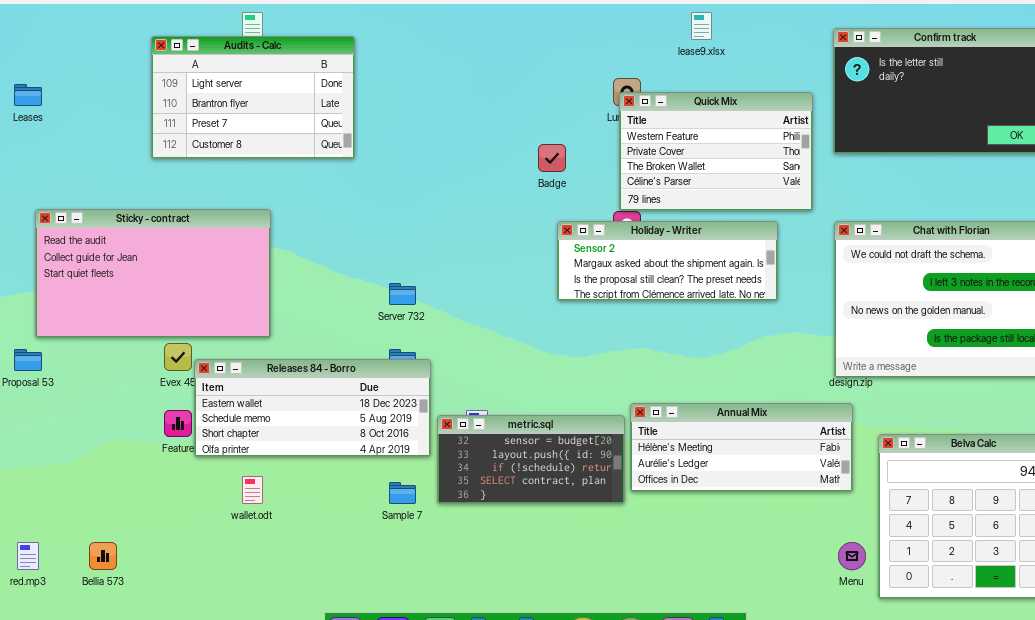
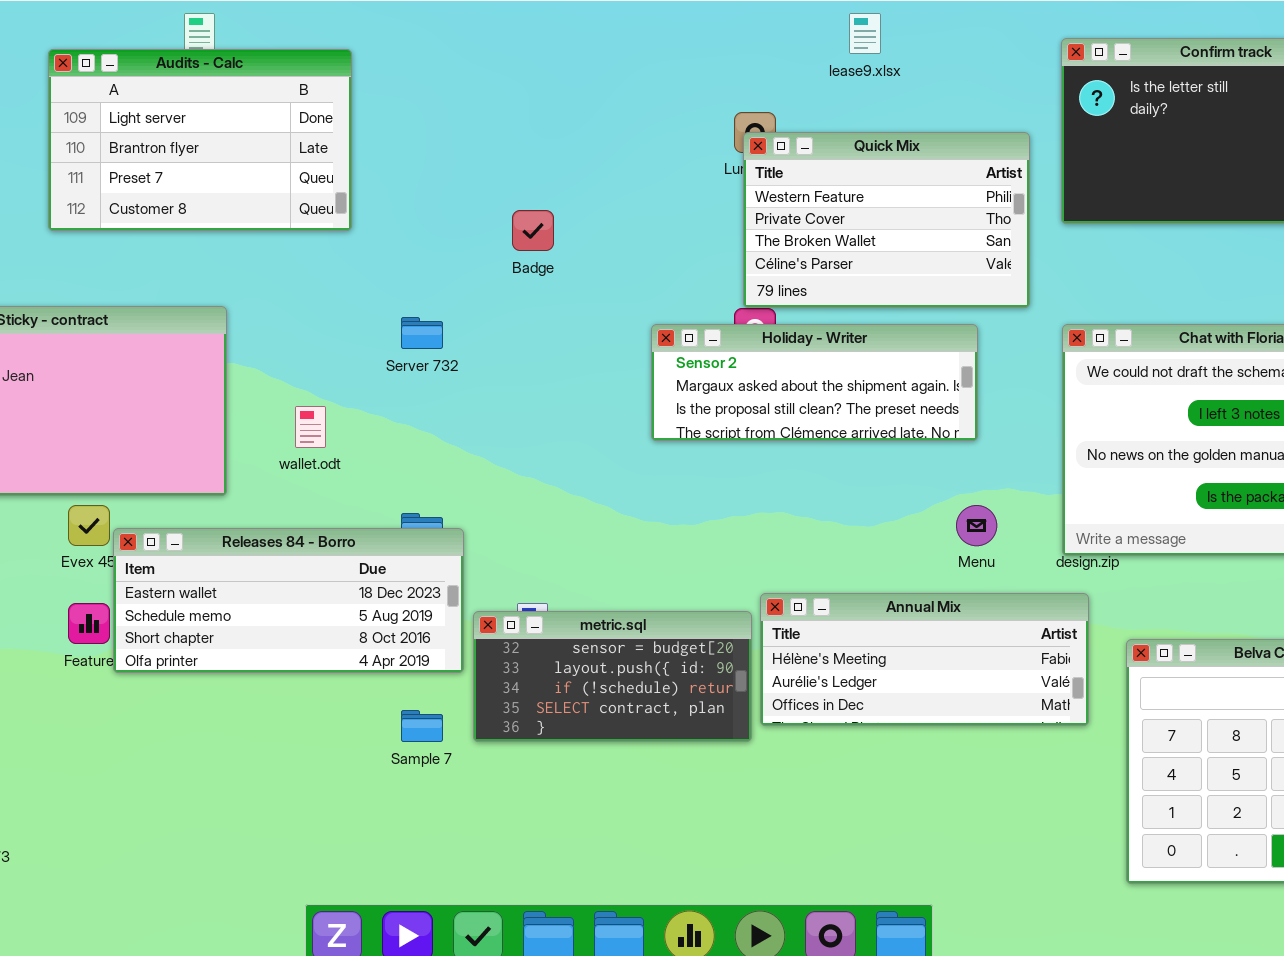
Badge: [538,144,566,172] -> [512,210,554,251], moved
Server 732: [389,283,416,305] -> [401,317,443,349], moved
wallet.odt: [242,476,263,504] -> [295,406,326,448], moved
Menu: [838,542,866,570] -> [956,505,997,546], moved

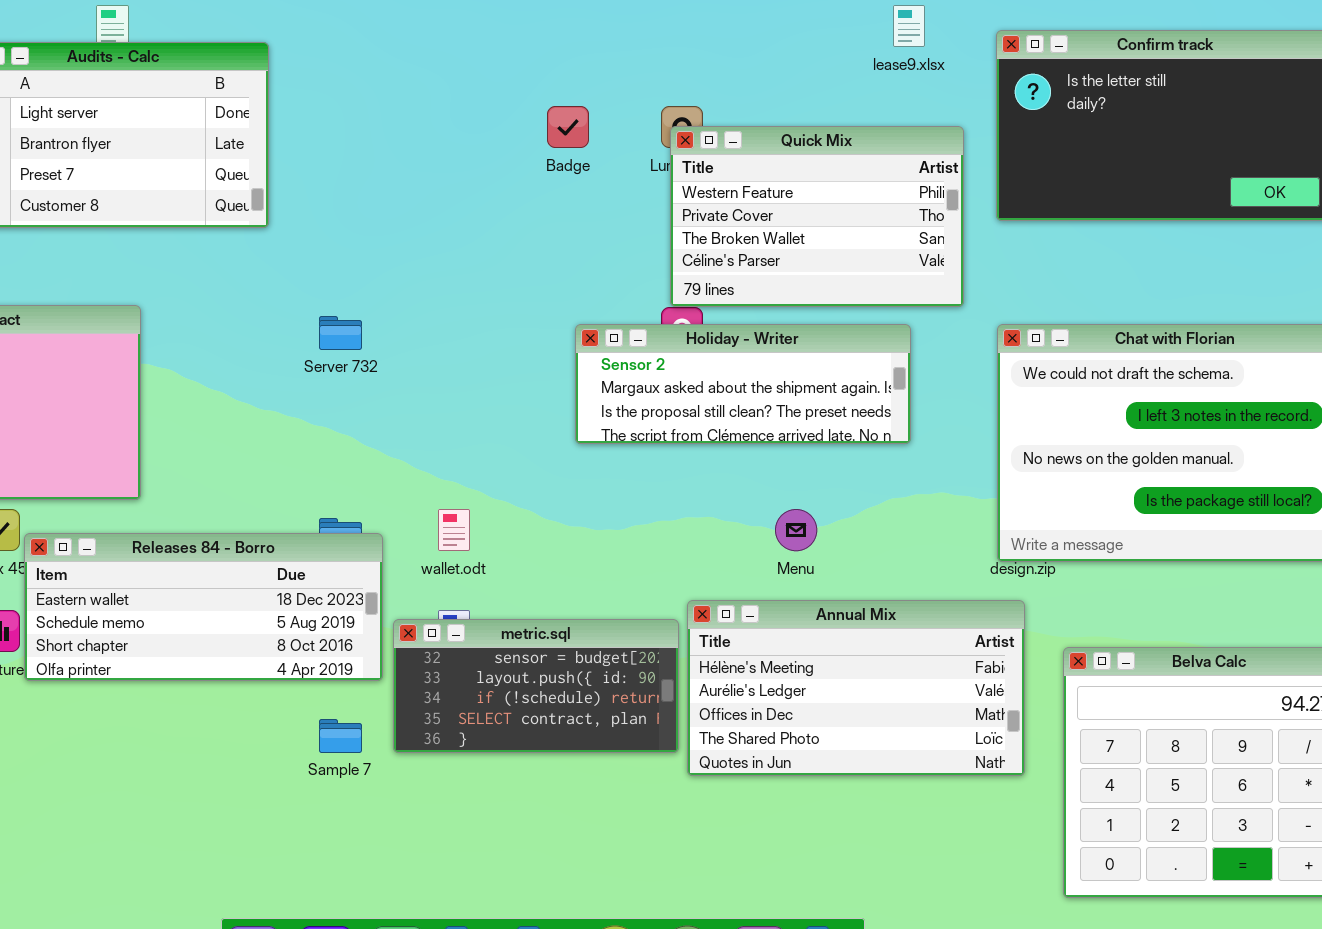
lease9.xlsx: [849,13,881,54] -> [893,5,925,47], moved
Badge: [512,210,554,251] -> [547,106,589,148], moved
wallet.odt: [295,406,326,448] -> [438,509,470,551], moved
Menu: [956,505,997,546] -> [775,509,817,551], moved
Annual Mix: [760,593,1089,726] -> [687,600,1025,776], resized

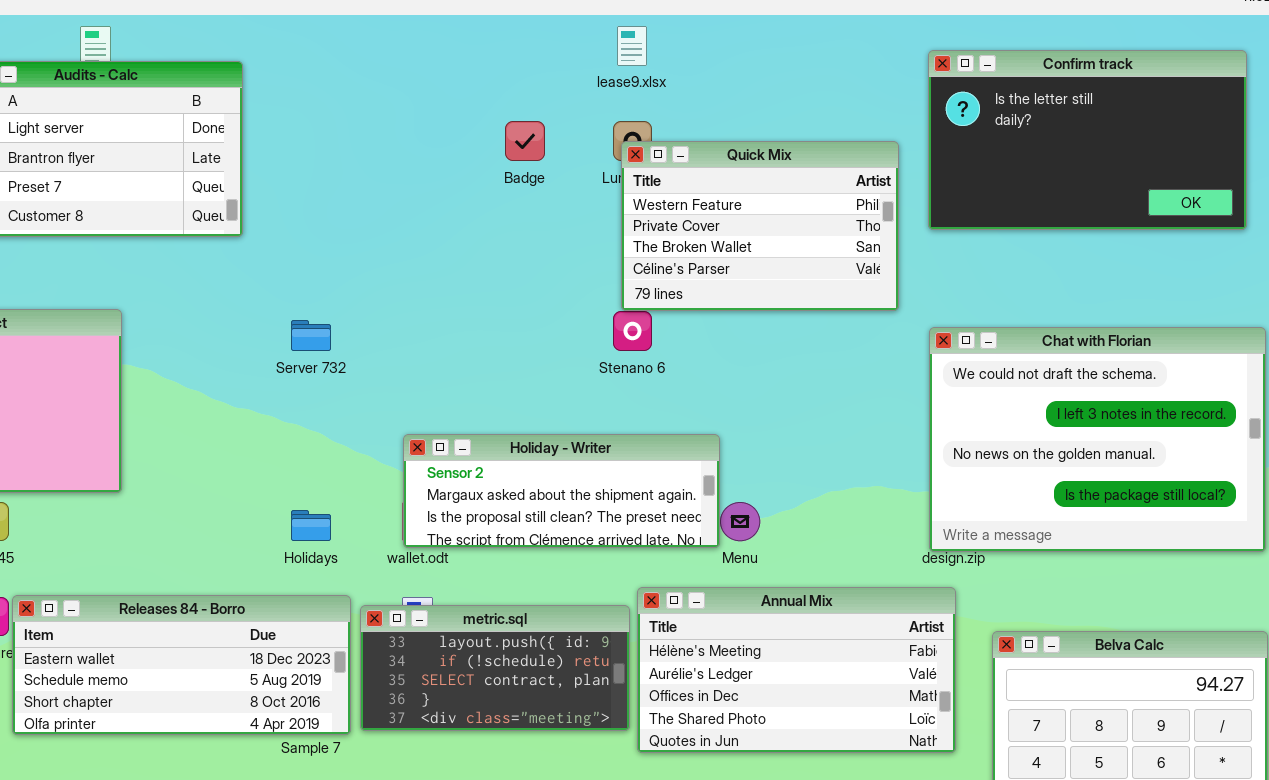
lease9.xlsx: [893,5,925,47] -> [617,26,647,66], moved
Holiday - Writer: [575,324,911,444] -> [403,434,720,548], moved
Releases 84 - Borro: [24,533,383,681] -> [12,595,351,735], moved
metric.sql: [393,619,679,753] -> [360,605,630,731], scrolled down 1 row

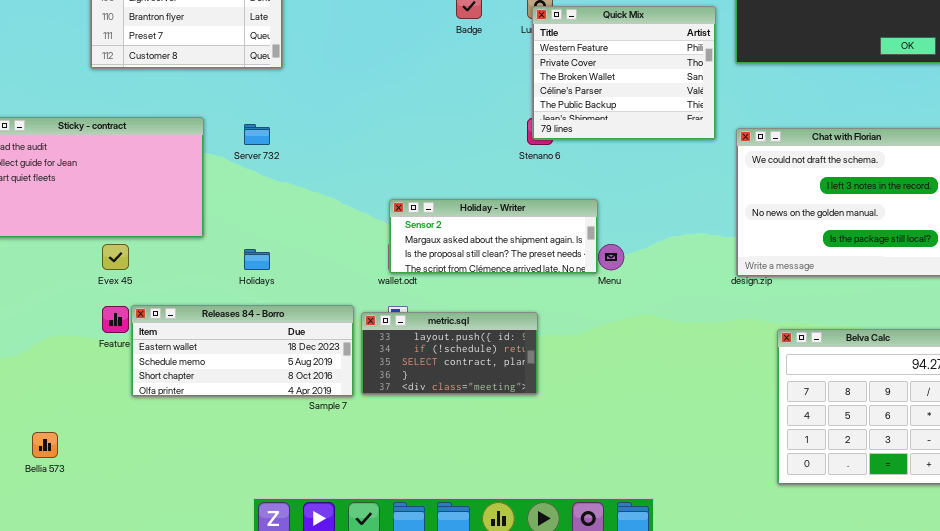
Quick Mix: [621,141,899,311] -> [532,6,716,140], resized
Server 732: [291,320,331,351] -> [244,124,270,145], moved
Holidays: [291,510,331,541] -> [244,249,270,270], moved
Annual Mix: [637,587,956,753] -> none, closed

